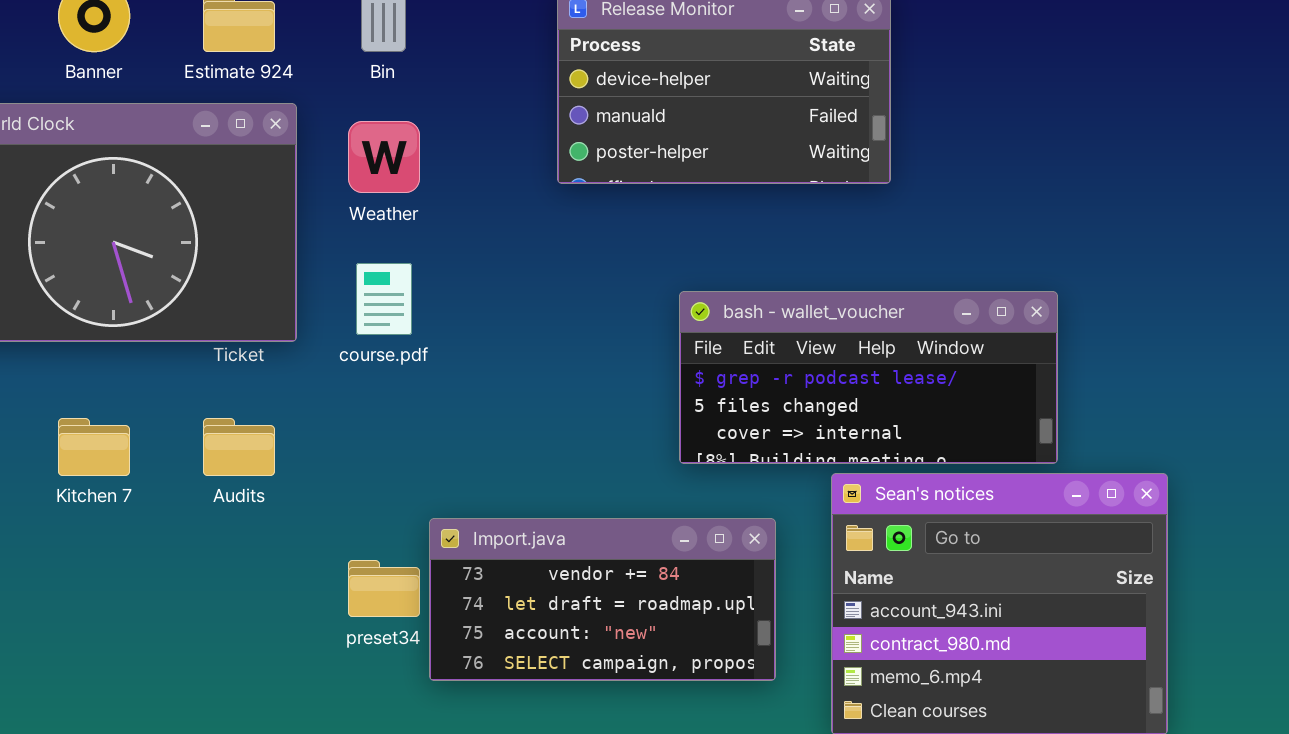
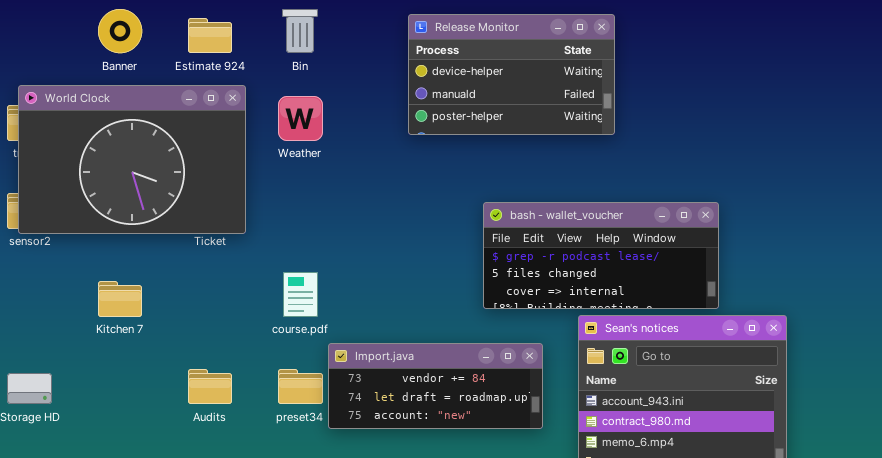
course.pdf: [356,263,412,335] -> [283,272,318,317], moved
Audits: [203,418,275,476] -> [188,369,232,404], moved
Import.java: [429,518,776,681] -> [328,343,543,429], resized

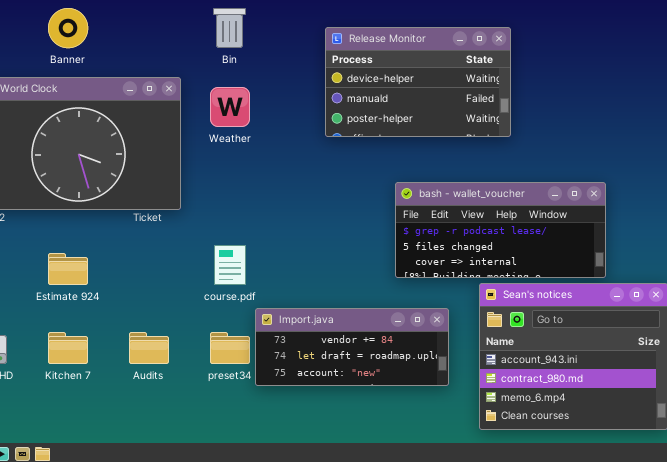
Release Monitor: [408,14,615,135] -> [325,27,511,137], moved
Estimate 924: [188,18,232,53] -> [48,253,88,285], moved
Kitchen 7: [98,281,142,317] -> [48,332,88,364], moved

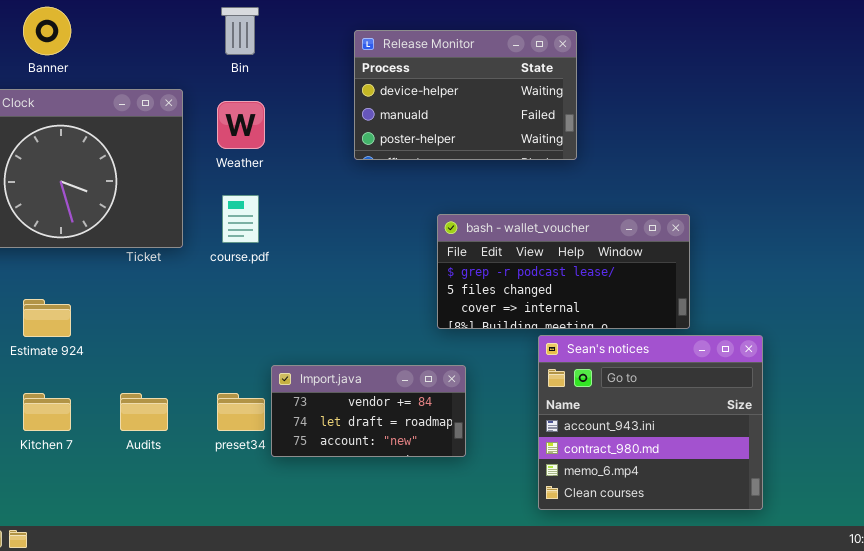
course.pdf: [214,245,246,285] -> [222,195,259,243], moved
Import.java: [255,308,449,386] -> [271,365,466,457], resized

